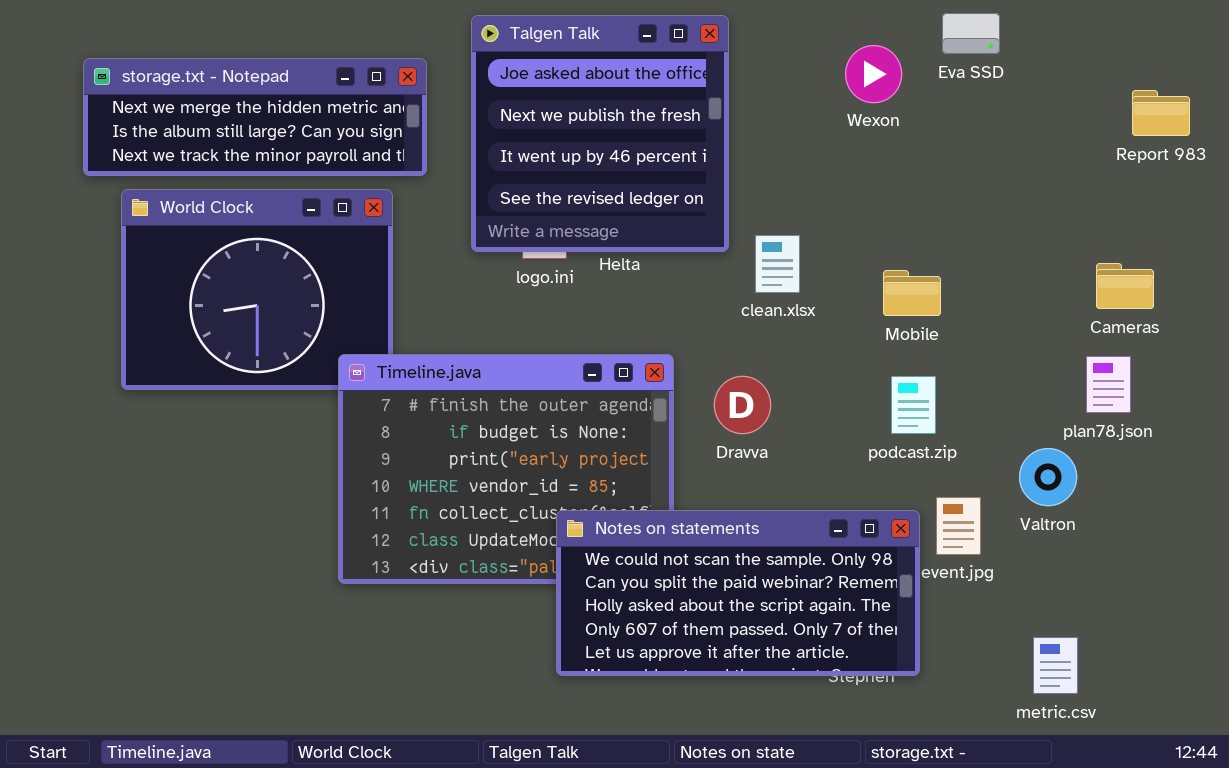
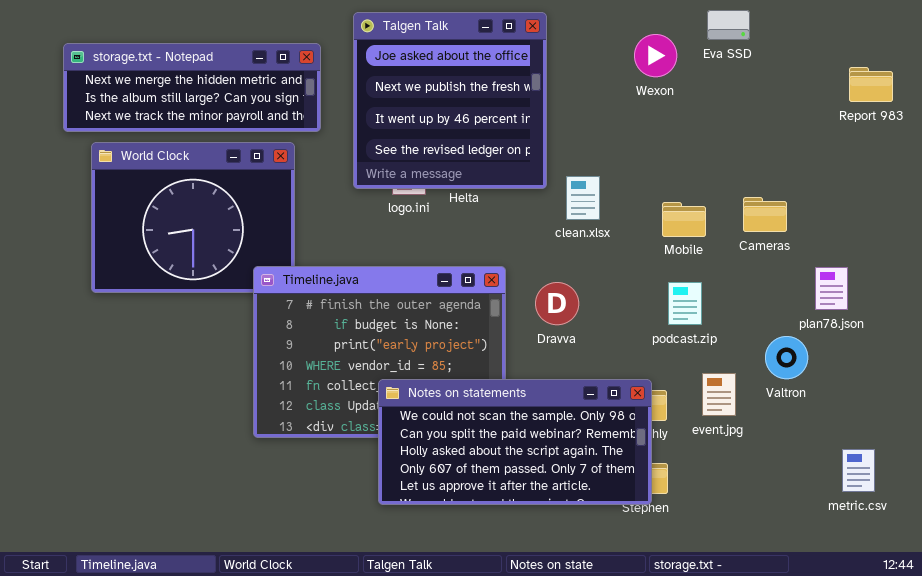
Cameras: [1096,263,1154,309] -> [743,197,787,232], moved
Notes on statements: [556,510,920,676] -> [378,379,652,505], moved
metric.csv: [1033,637,1078,694] -> [842,449,875,492], moved

